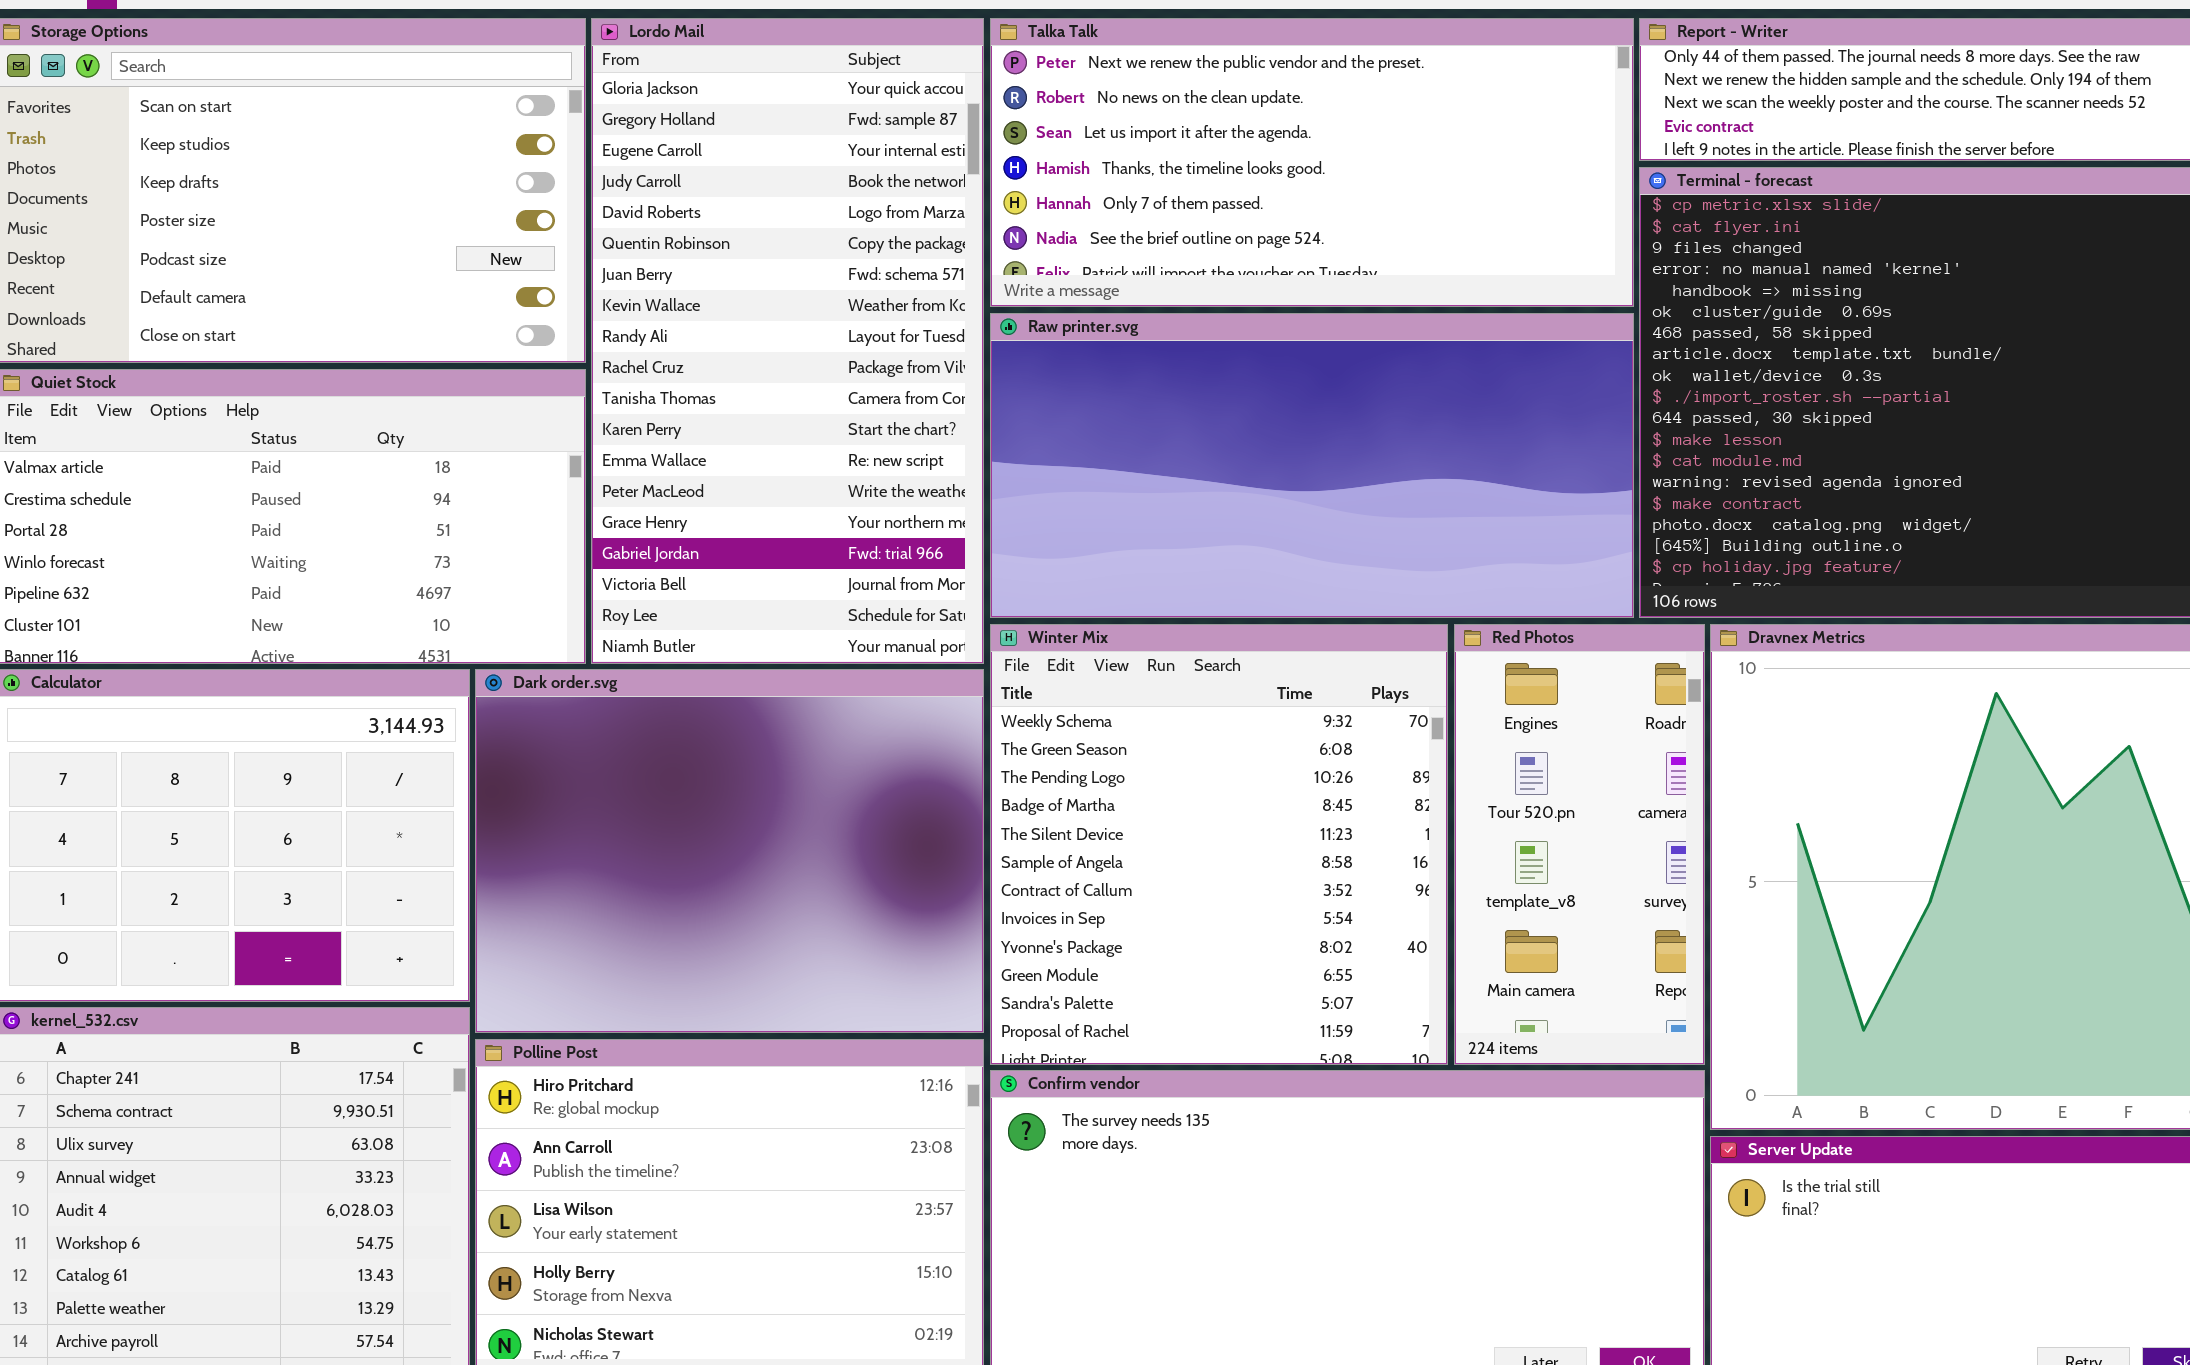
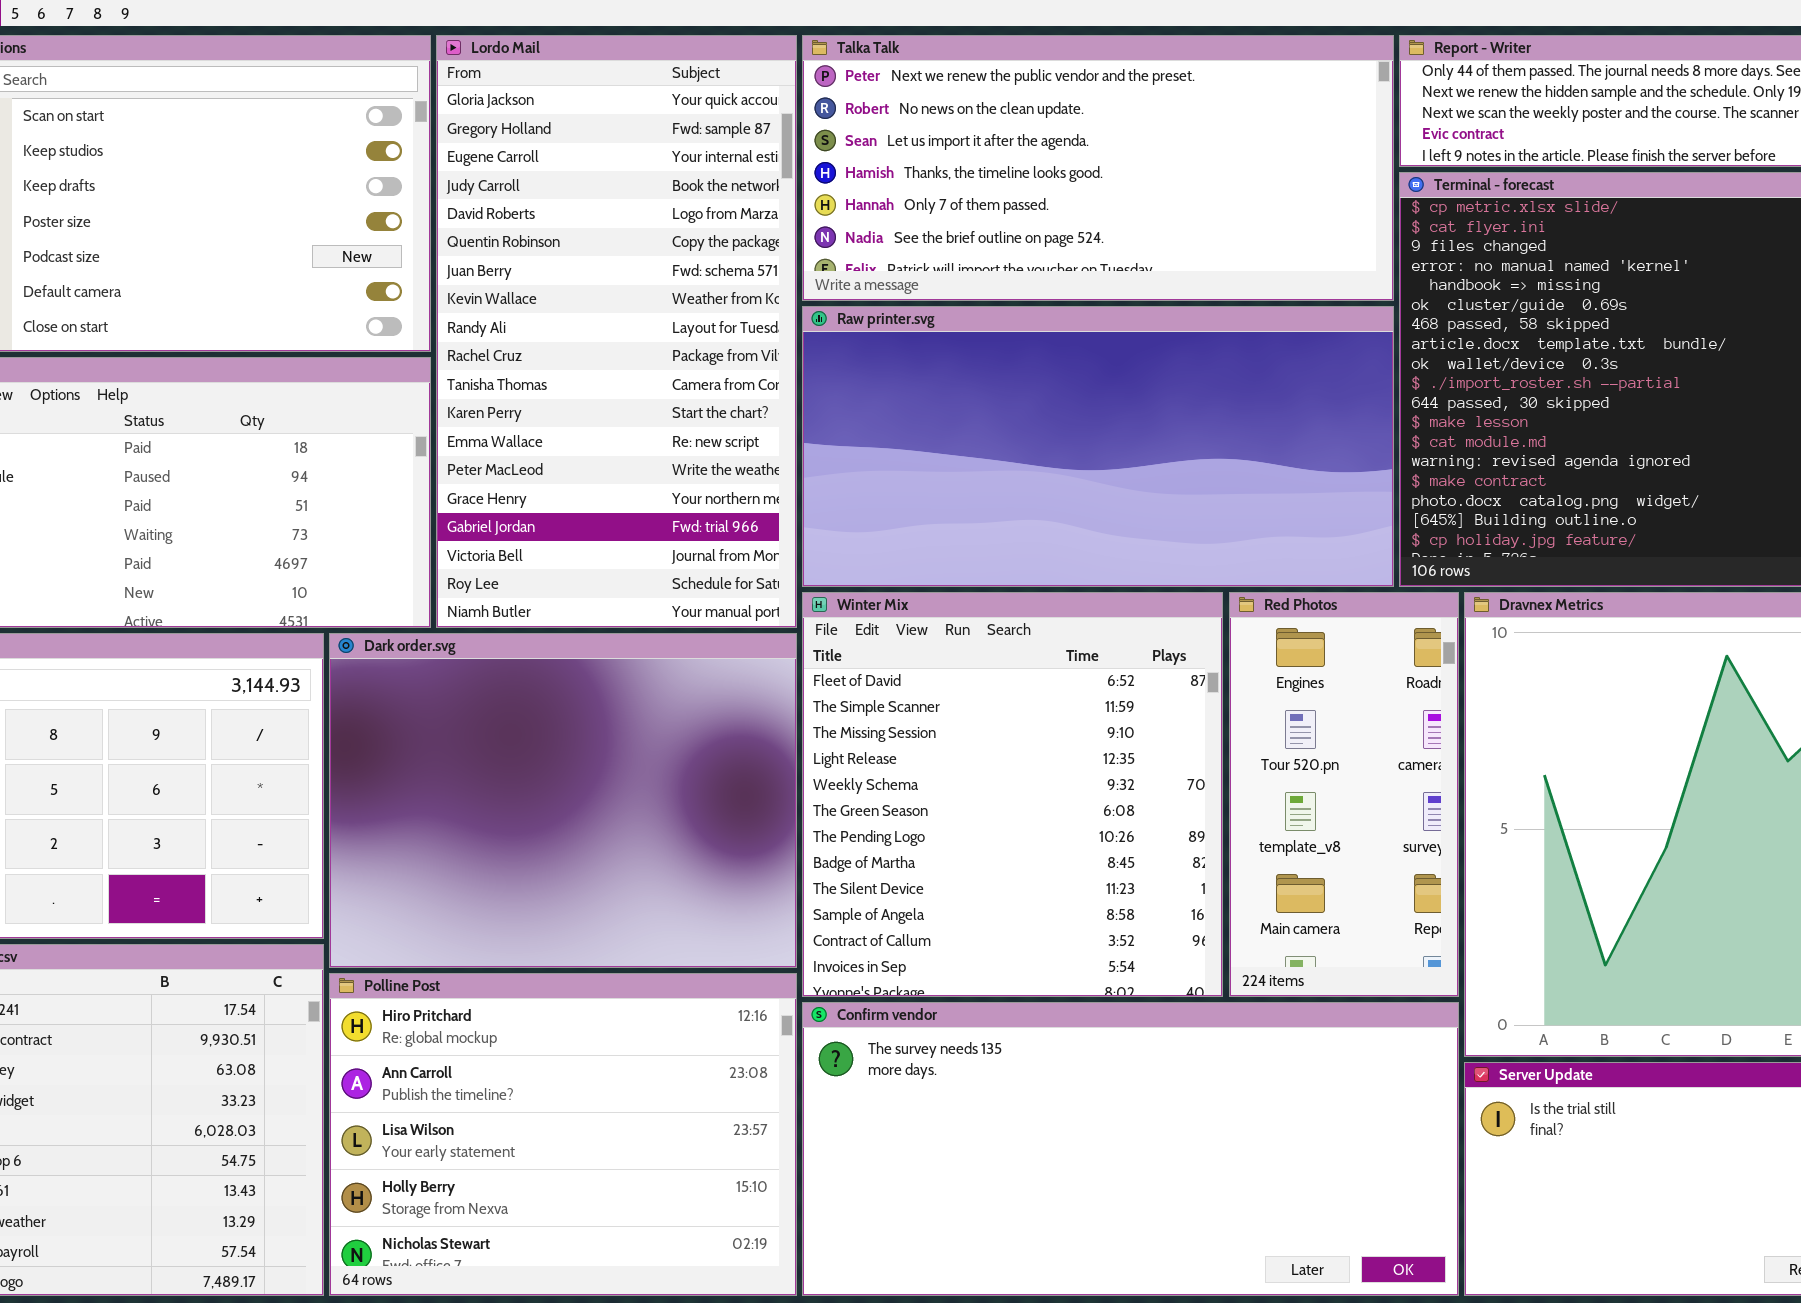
Winter Mix: [990,624,1448,1065] -> [802,592,1223,997], scrolled up 4 rows

